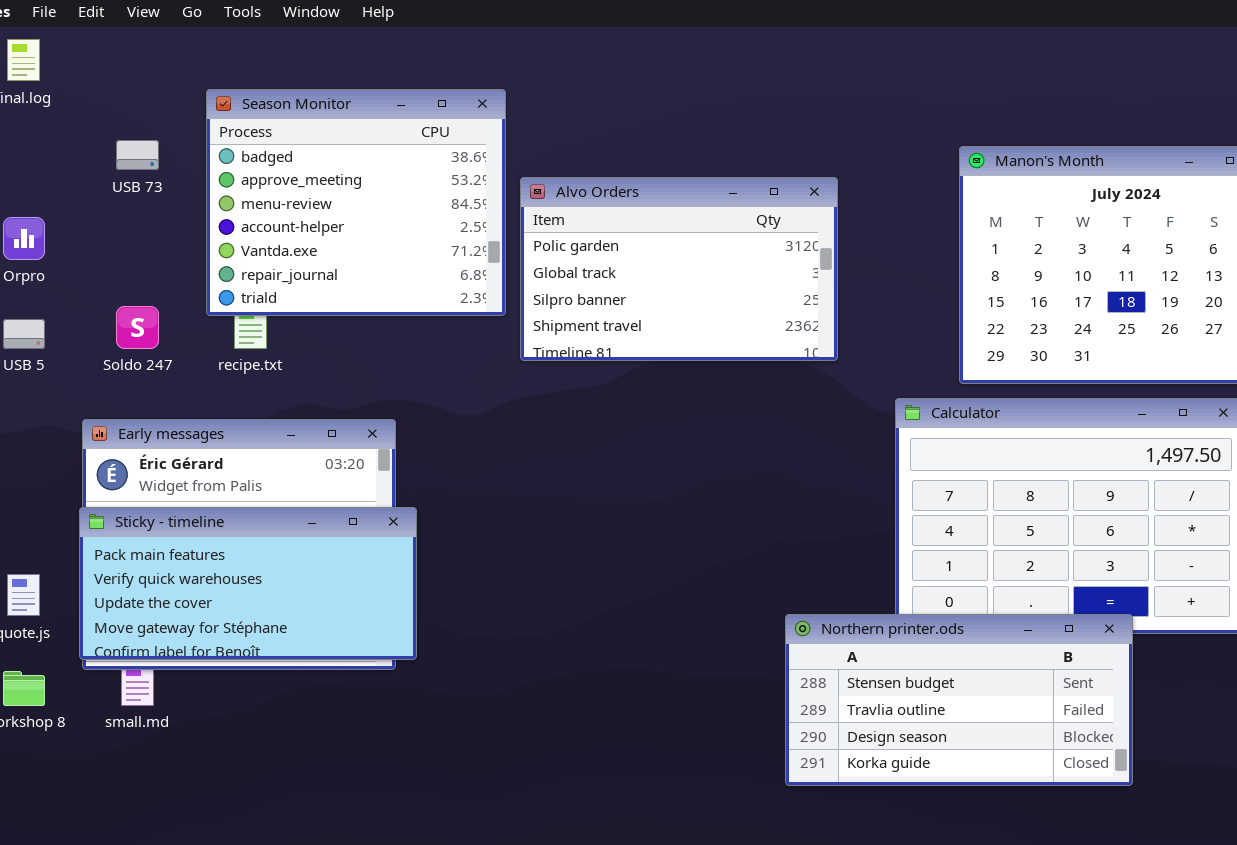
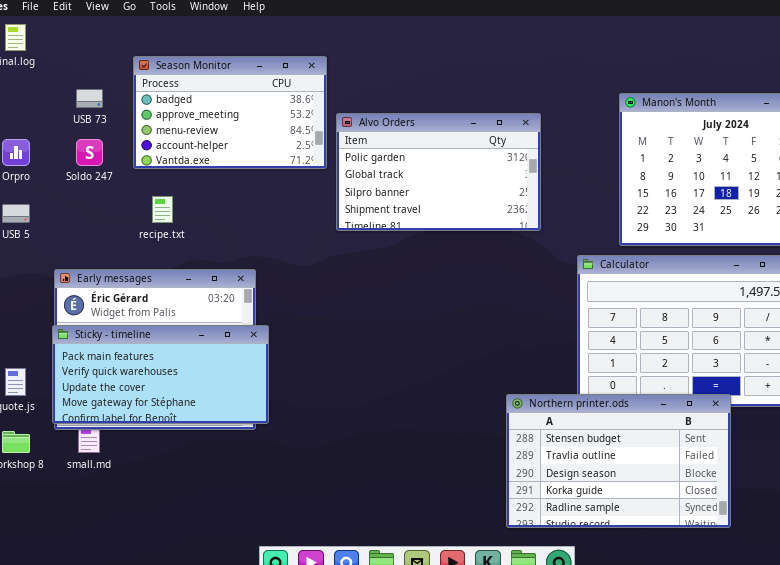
Season Monitor: [206,89,506,316] -> [133,56,327,169], resized
Soldo 247: [116,306,159,349] -> [76,139,103,166], moved
Northern printer.ods: [785,614,1133,786] -> [506,394,731,528], resized

